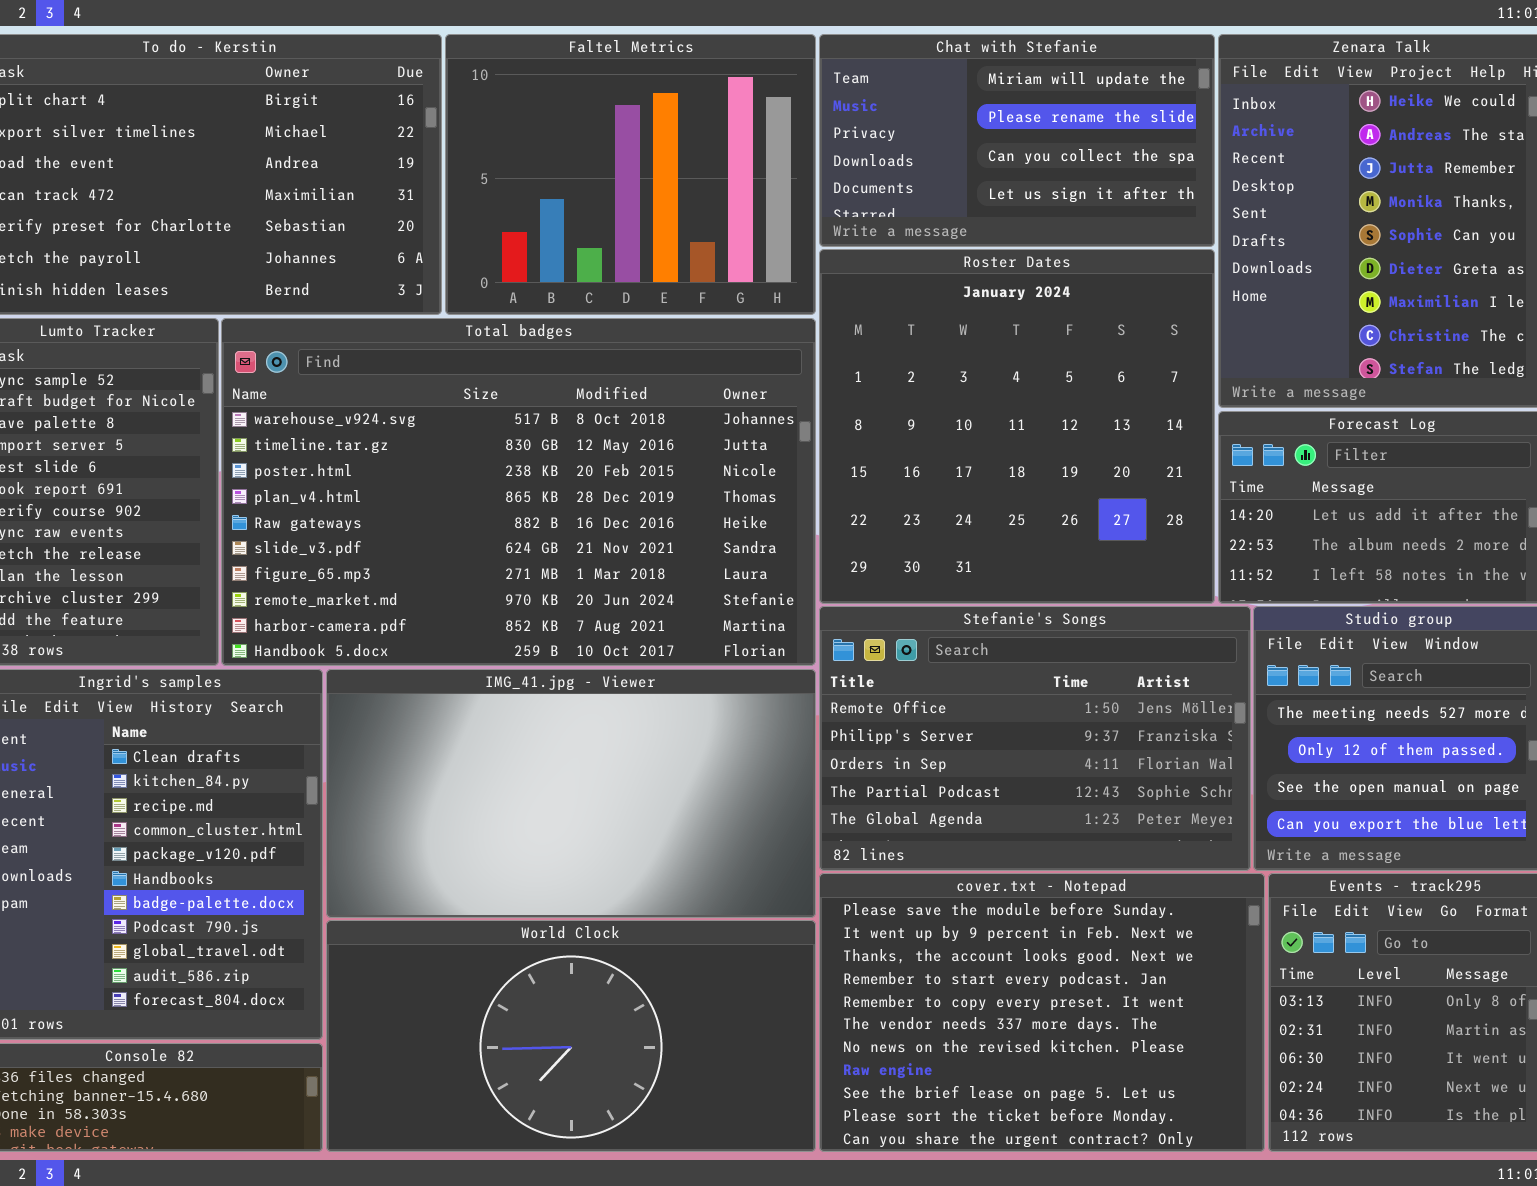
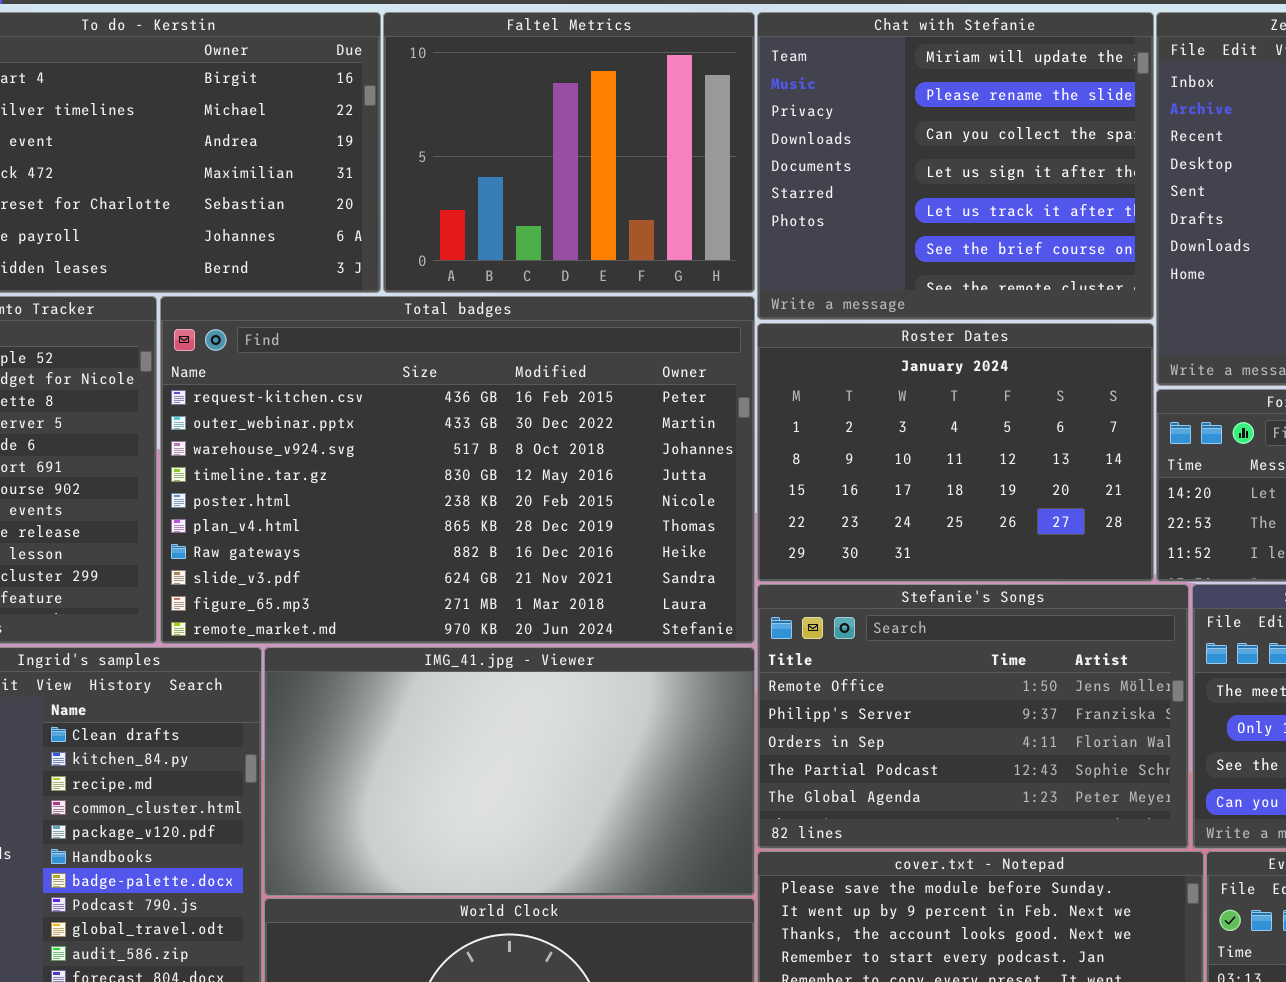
Chat with Stefanie: [819,34,1215,247] -> [757,12,1154,320], resized
Roster Dates: [819,249,1215,604] -> [757,323,1154,582], resized
Total badges: [221,318,816,666] -> [160,296,755,644], scrolled up 2 rows

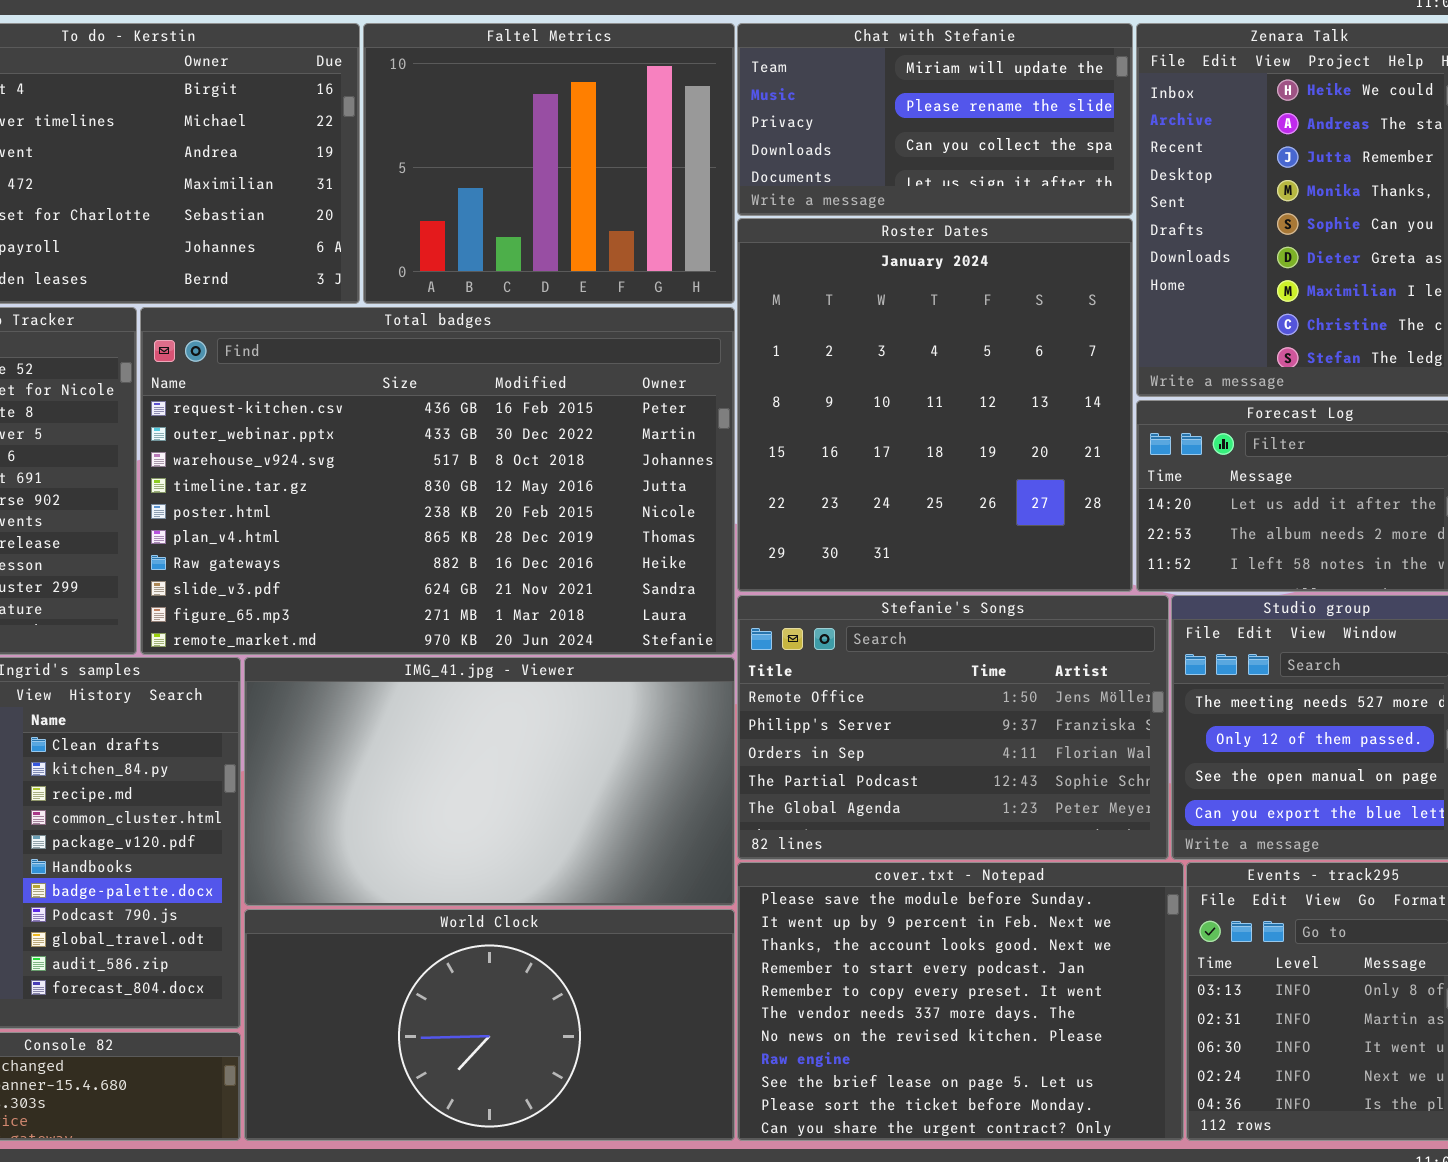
Chat with Stefanie: [757,12,1154,320] -> [737,23,1133,216], resized
Roster Dates: [757,323,1154,582] -> [737,218,1133,592], resized

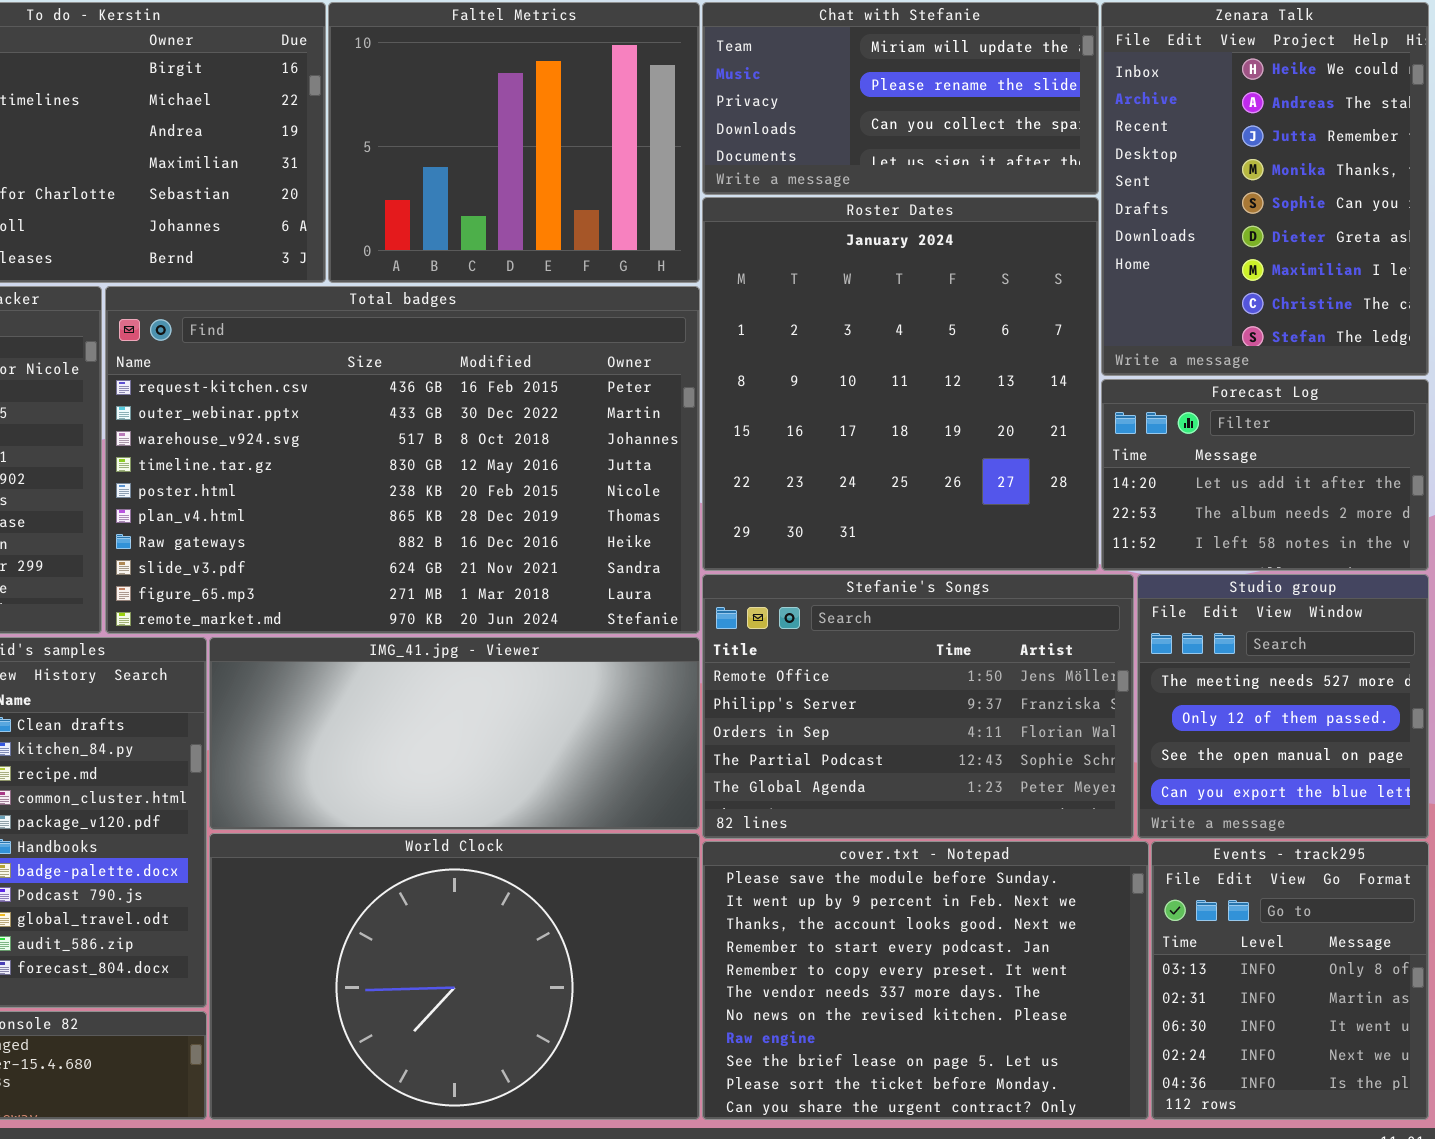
IMG_41.jpg - Viewer: [244,657,735,906] -> [209,637,700,830], resized
World Clock: [244,909,735,1141] -> [209,833,700,1120], resized

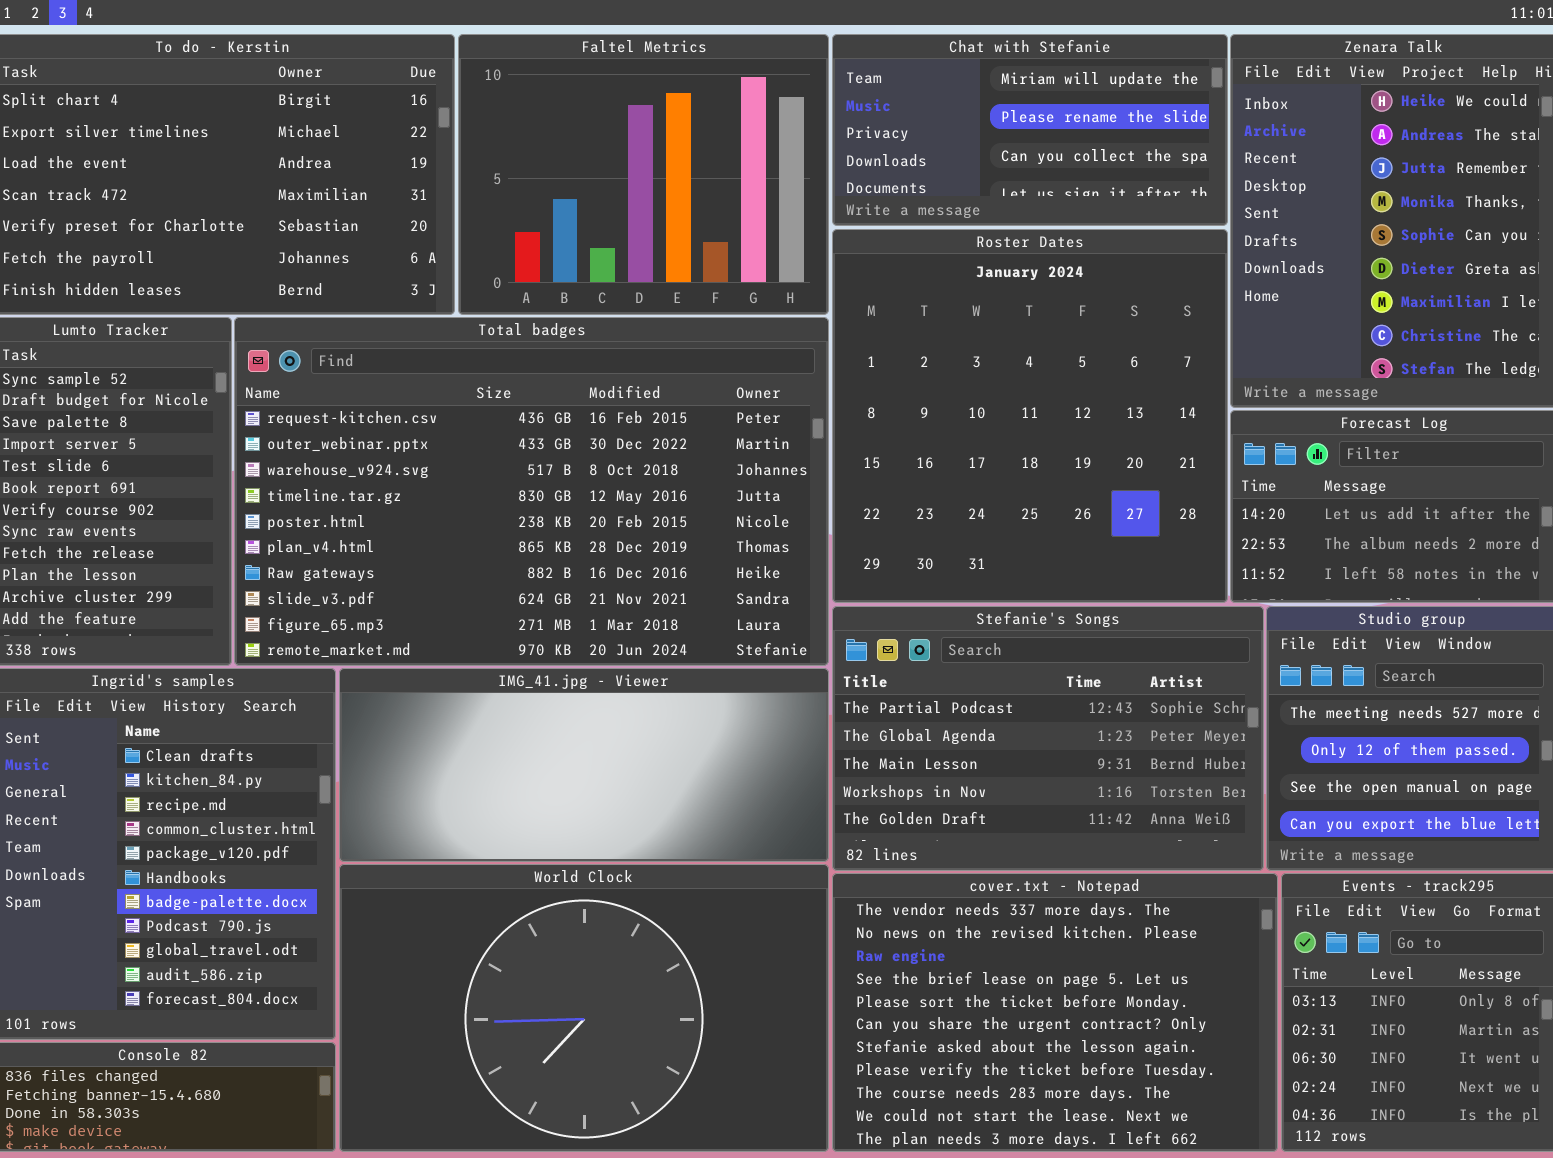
Stefanie's Songs: [702,574,1134,839] -> [832,606,1264,871], scrolled down 3 rows
cover.txt - Notepad: [702,841,1149,1120] -> [832,873,1278,1152], scrolled down 5 rows

